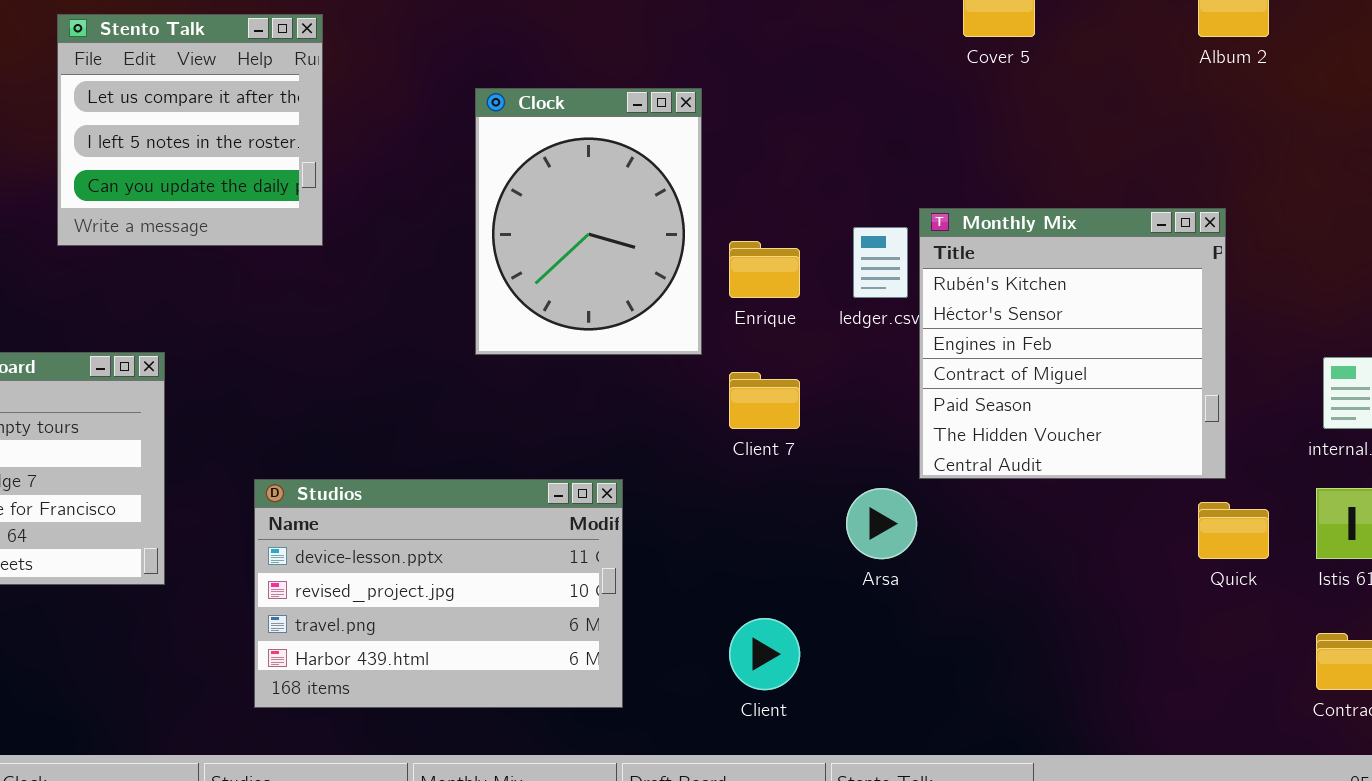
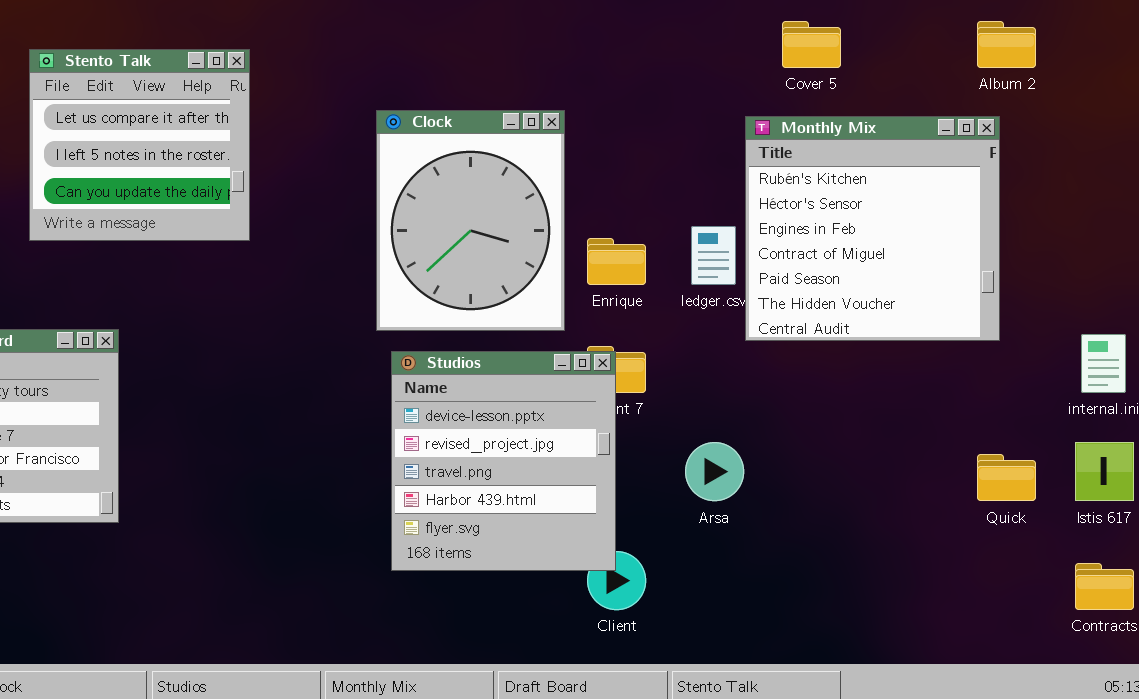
Monthly Mix: [919,208,1226,479] -> [745,116,1000,341], moved
Studios: [254,479,623,708] -> [391,351,616,571], moved, resized

